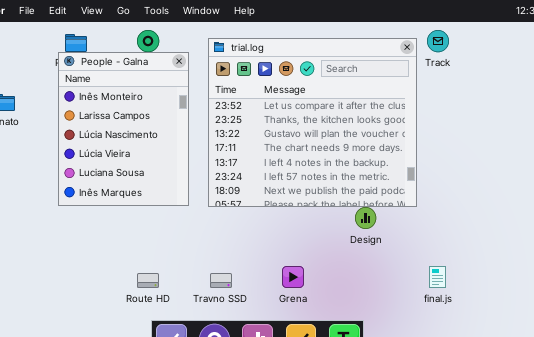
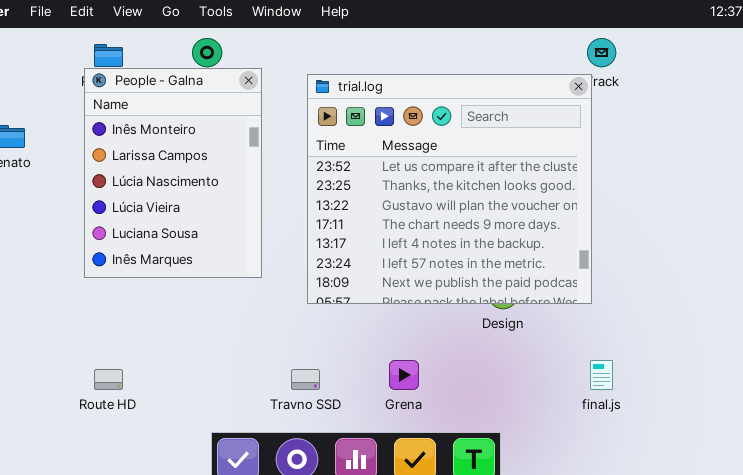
trial.log: [208,38,417,207] -> [307,74,592,304], moved
Route HD: [137,273,159,288] -> [94,369,123,390], moved

